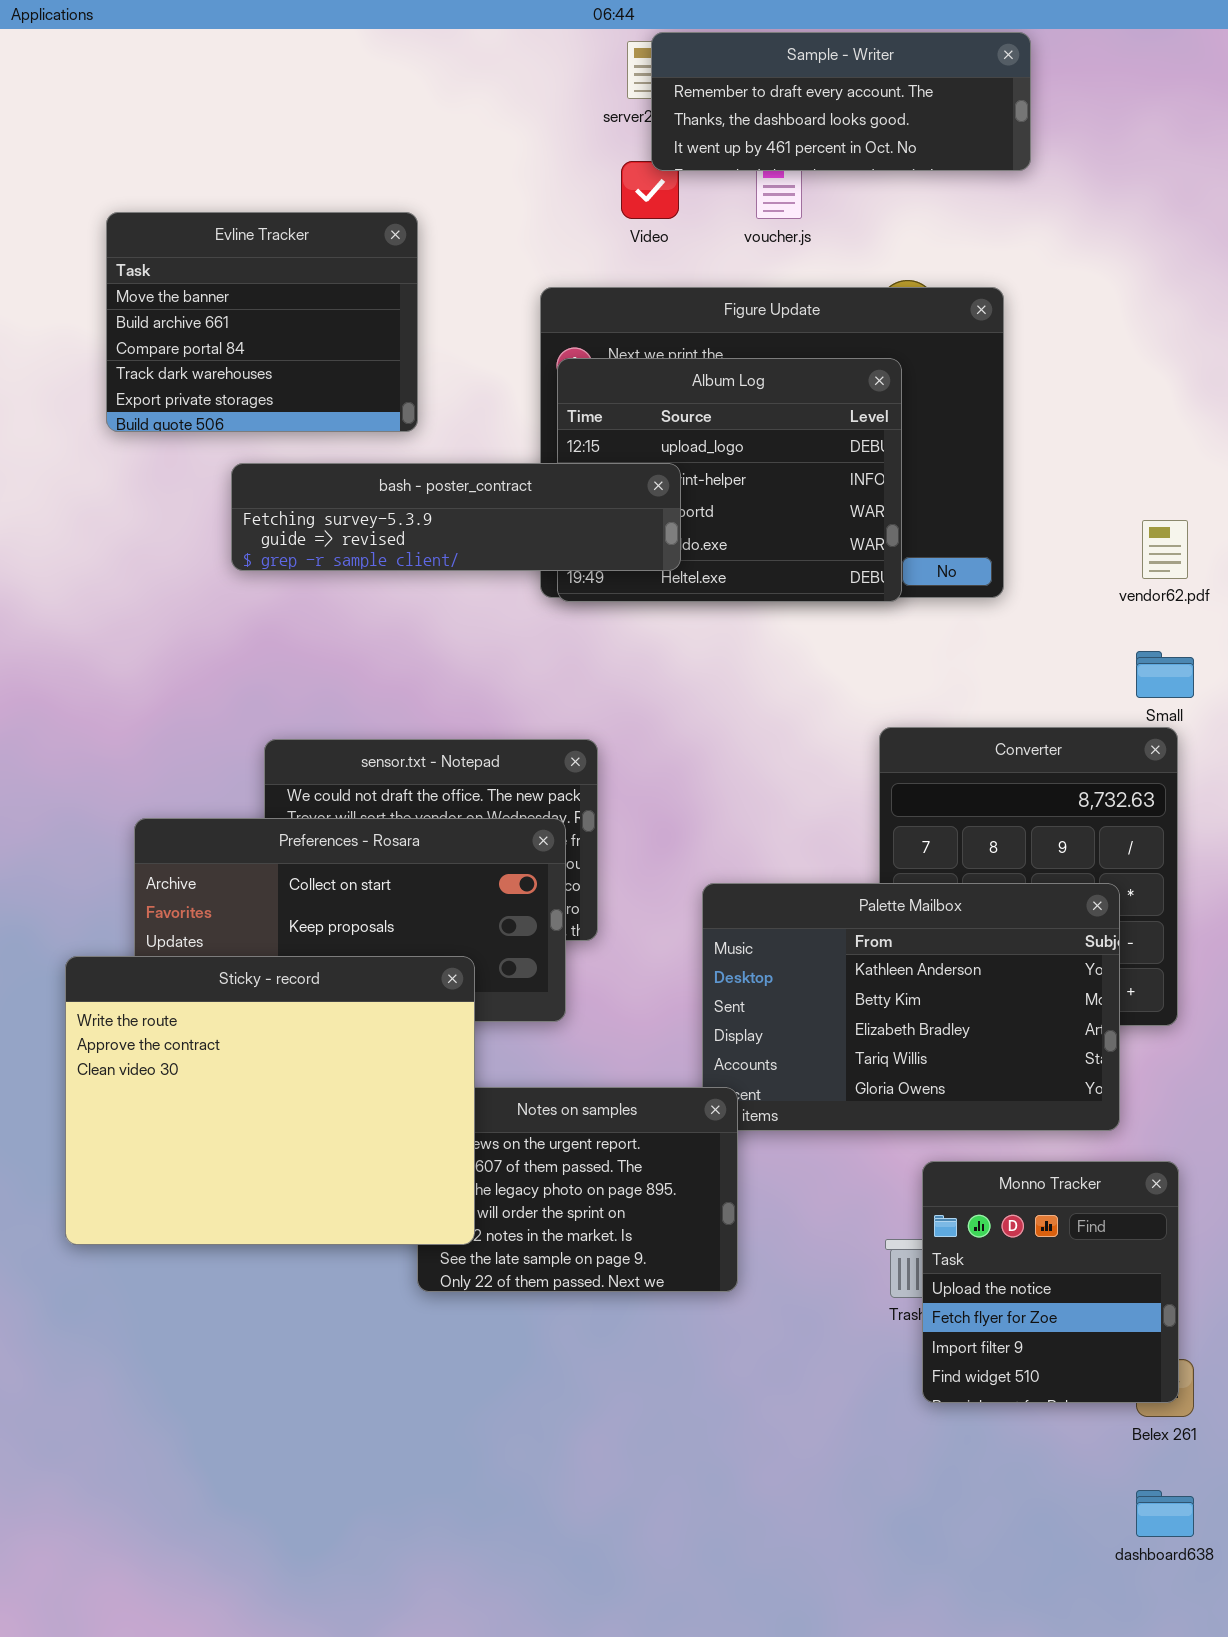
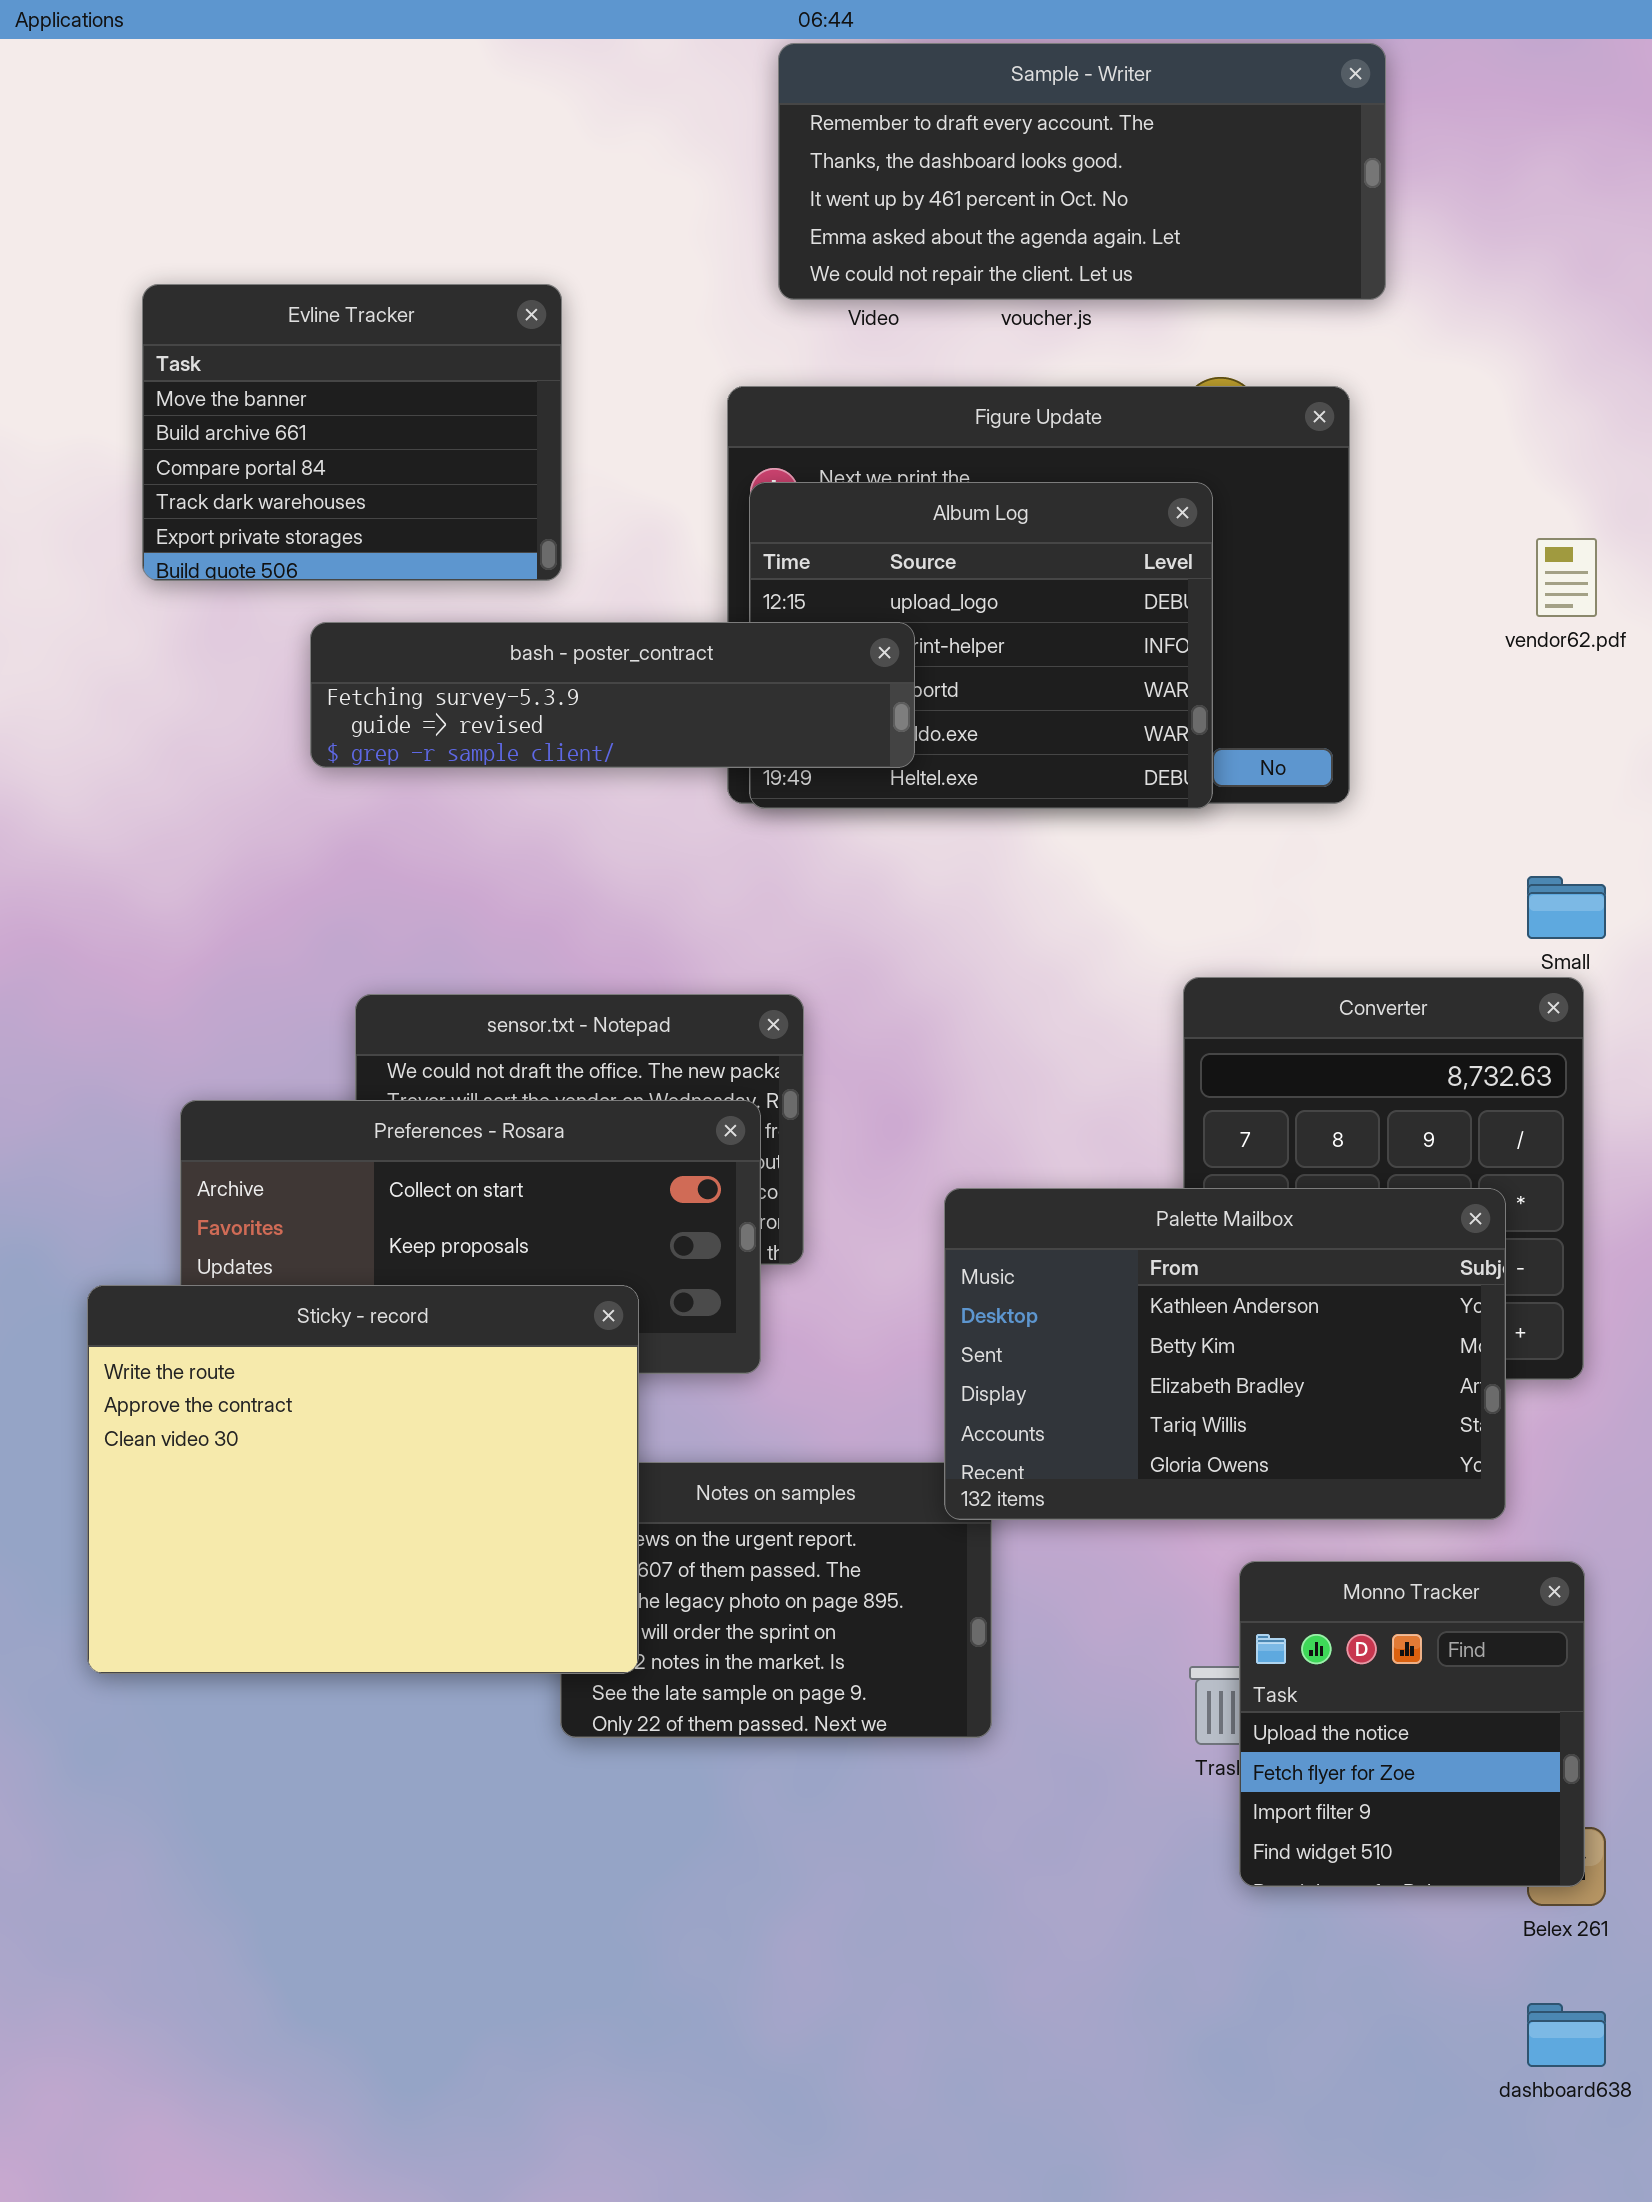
Sample - Writer: [651,32,1031,171] -> [778,43,1386,300], resized
vendor62.pdf: [1142,520,1188,579] -> [1536,538,1597,617], moved
Palette Mailbox: [702,883,1120,1131] -> [944,1188,1506,1520], raised

